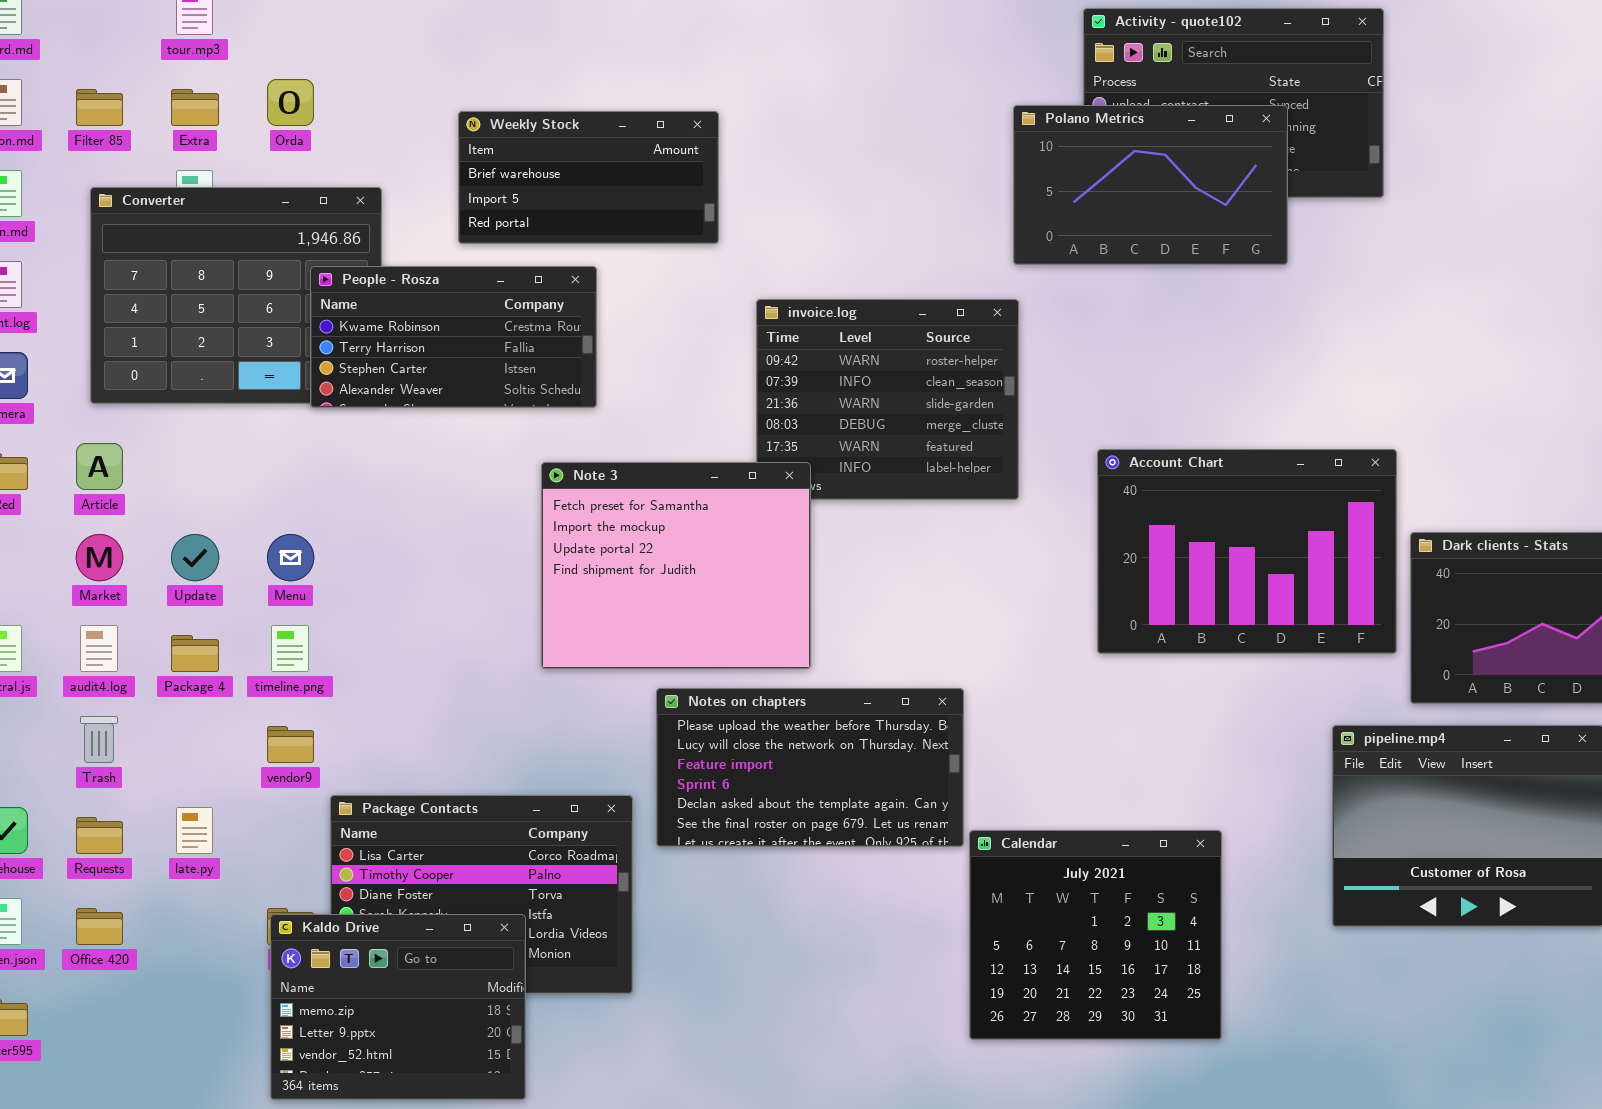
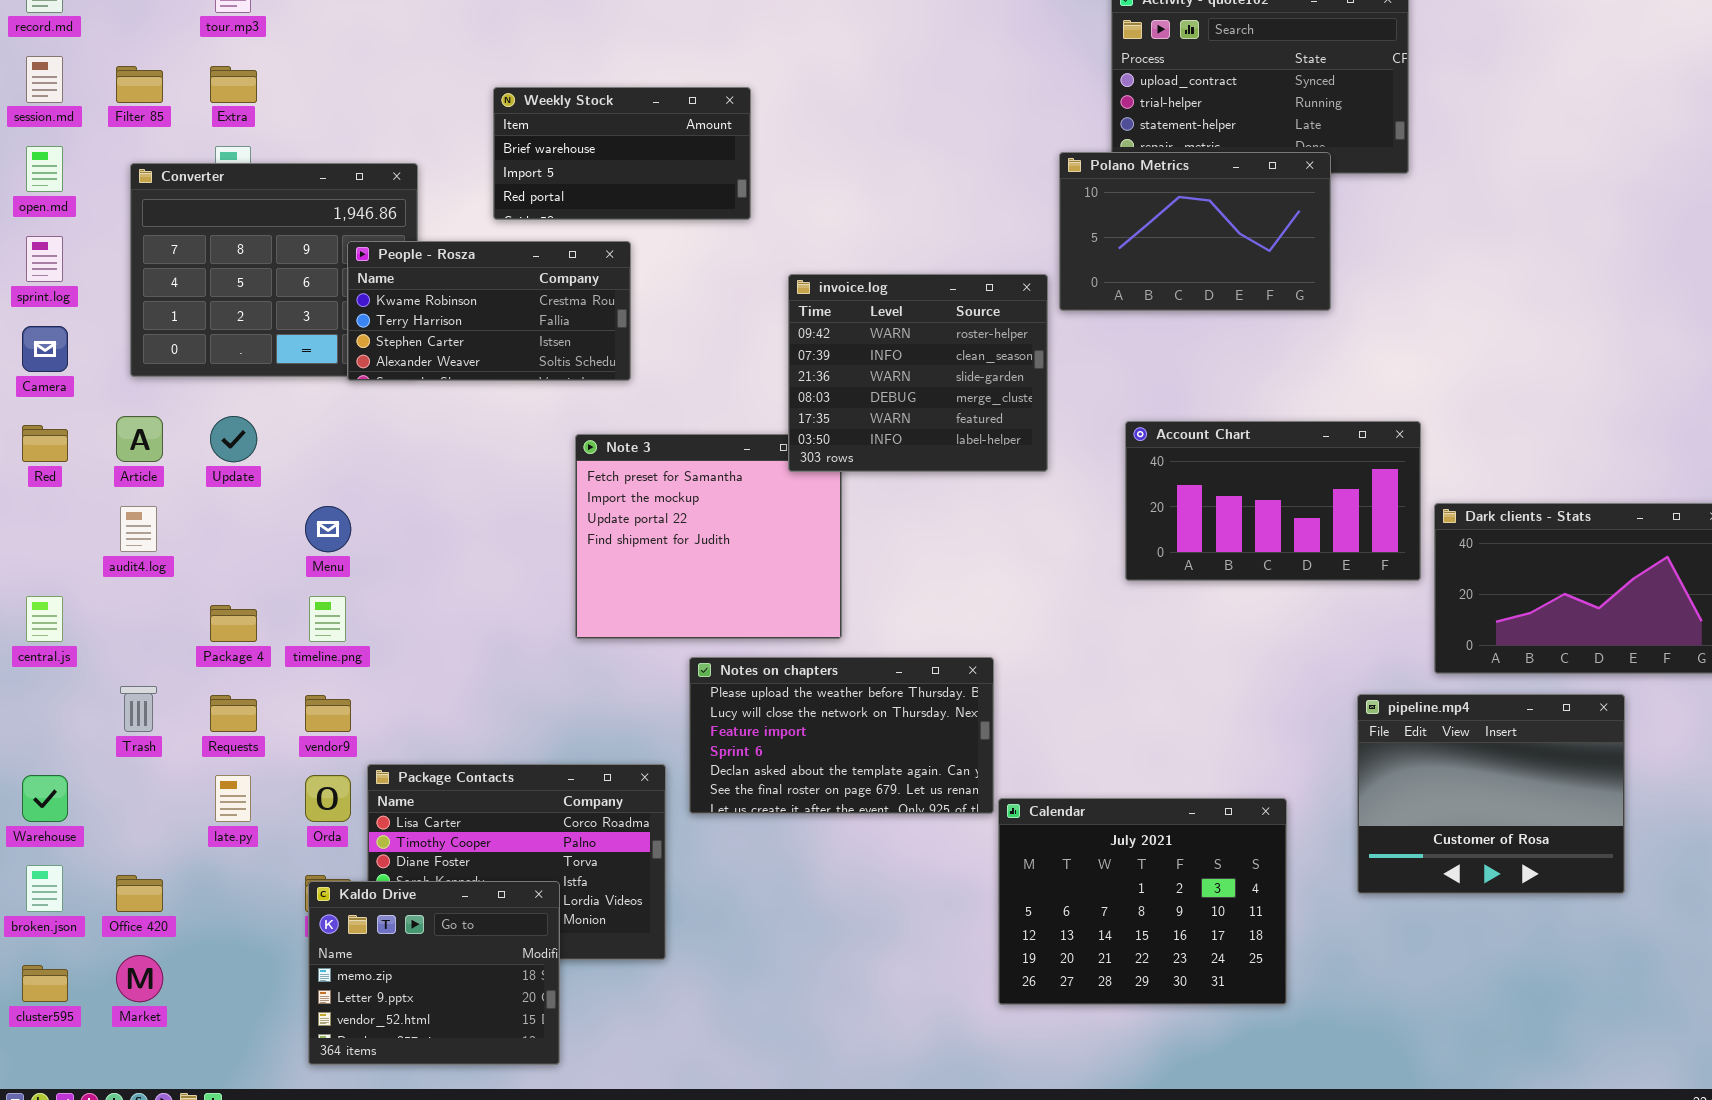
Orda: [267,79,314,126] -> [305,775,351,822], moved
Polano Metrics: [1013,105,1288,265] -> [1059,152,1331,311], moved
invoice.log: [756,299,1019,500] -> [788,274,1048,472], raised
Account Chart: [1097,449,1397,654] -> [1125,421,1421,581], resized
Market: [76,534,123,581] -> [116,955,163,1002], moved
Update: [171,534,219,581] -> [210,416,257,462], moved
audit4.log: [80,625,118,672] -> [120,506,157,552], moved
Requests: [76,817,123,854] -> [210,695,257,732], moved
Calendar: [969,830,1222,1040] -> [998,798,1287,1005], resized

